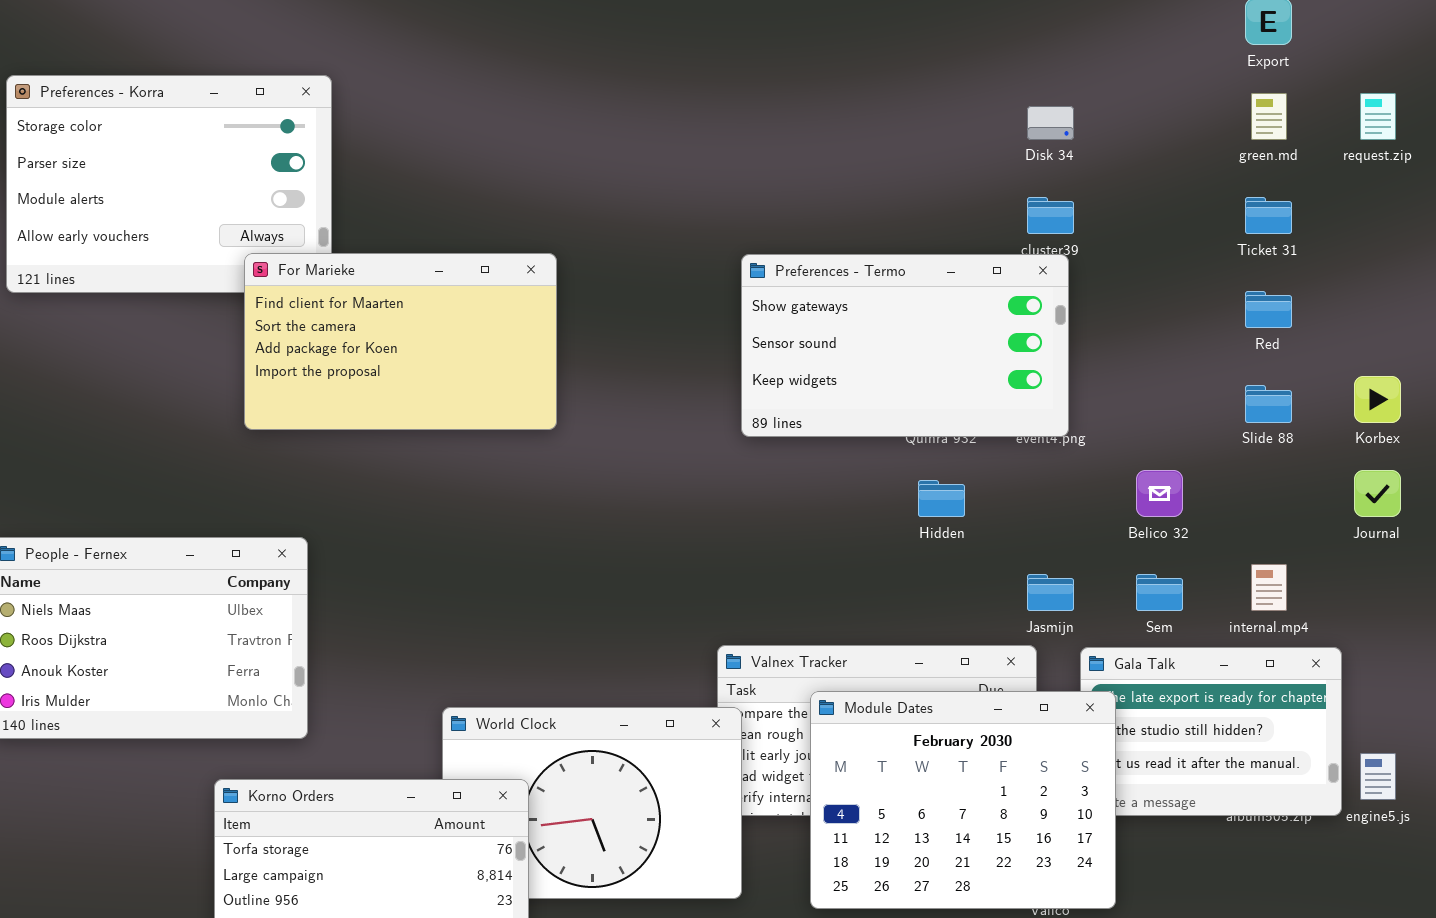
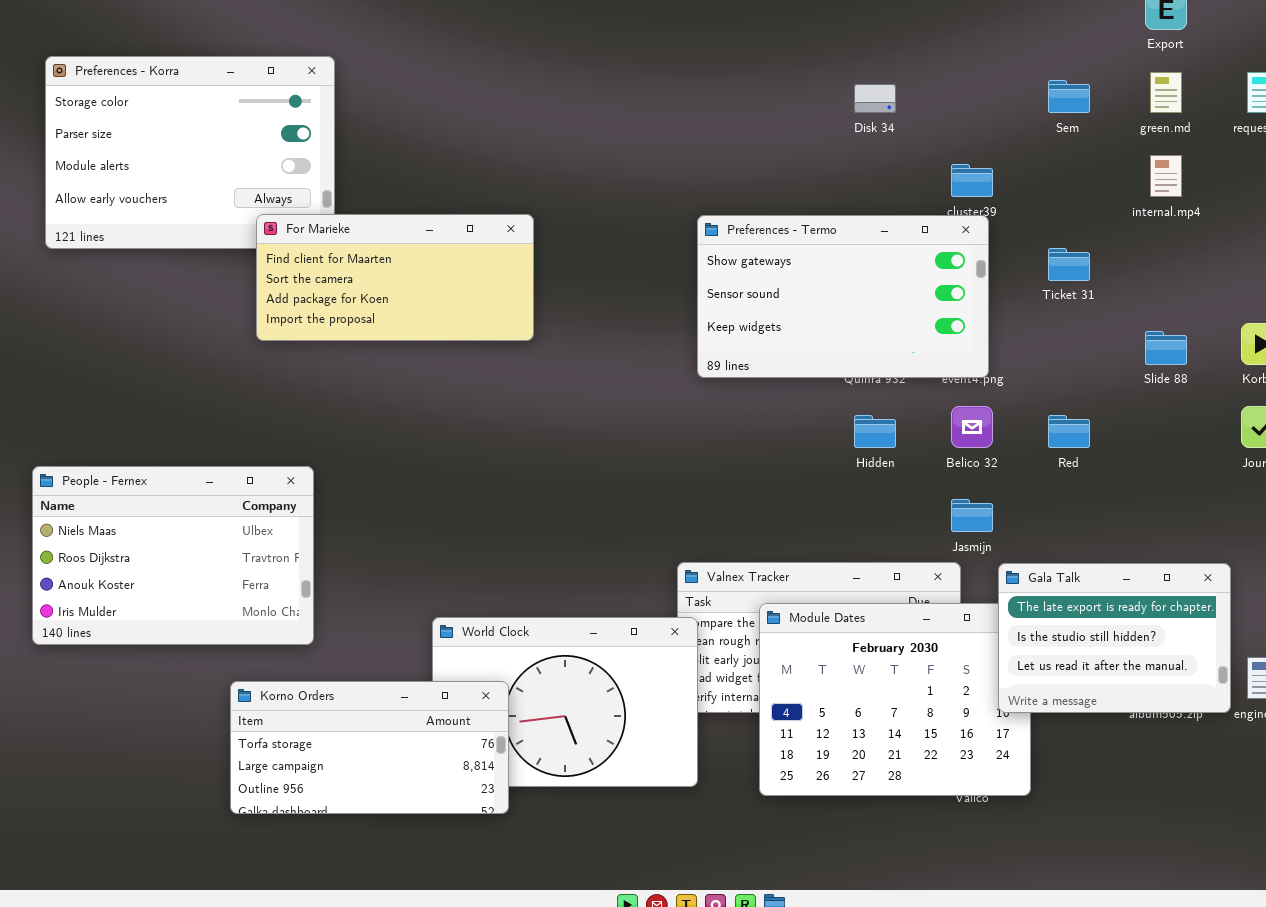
Disk 34: [1027,106,1074,140] -> [854,84,896,113], moved
Ticket 31: [1245,197,1292,234] -> [1048,248,1090,281], moved
For Marieke: [244,253,557,430] -> [256,214,534,341], resized
Red: [1245,291,1292,328] -> [1048,415,1090,448], moved
Belico 32: [1136,470,1183,517] -> [951,406,993,448], moved
internal.mp4: [1251,564,1287,611] -> [1150,155,1182,197], moved
Sem: [1136,574,1183,611] -> [1048,80,1090,113], moved
Gala Talk: [1080,647,1342,816] -> [998,563,1231,713], raised

